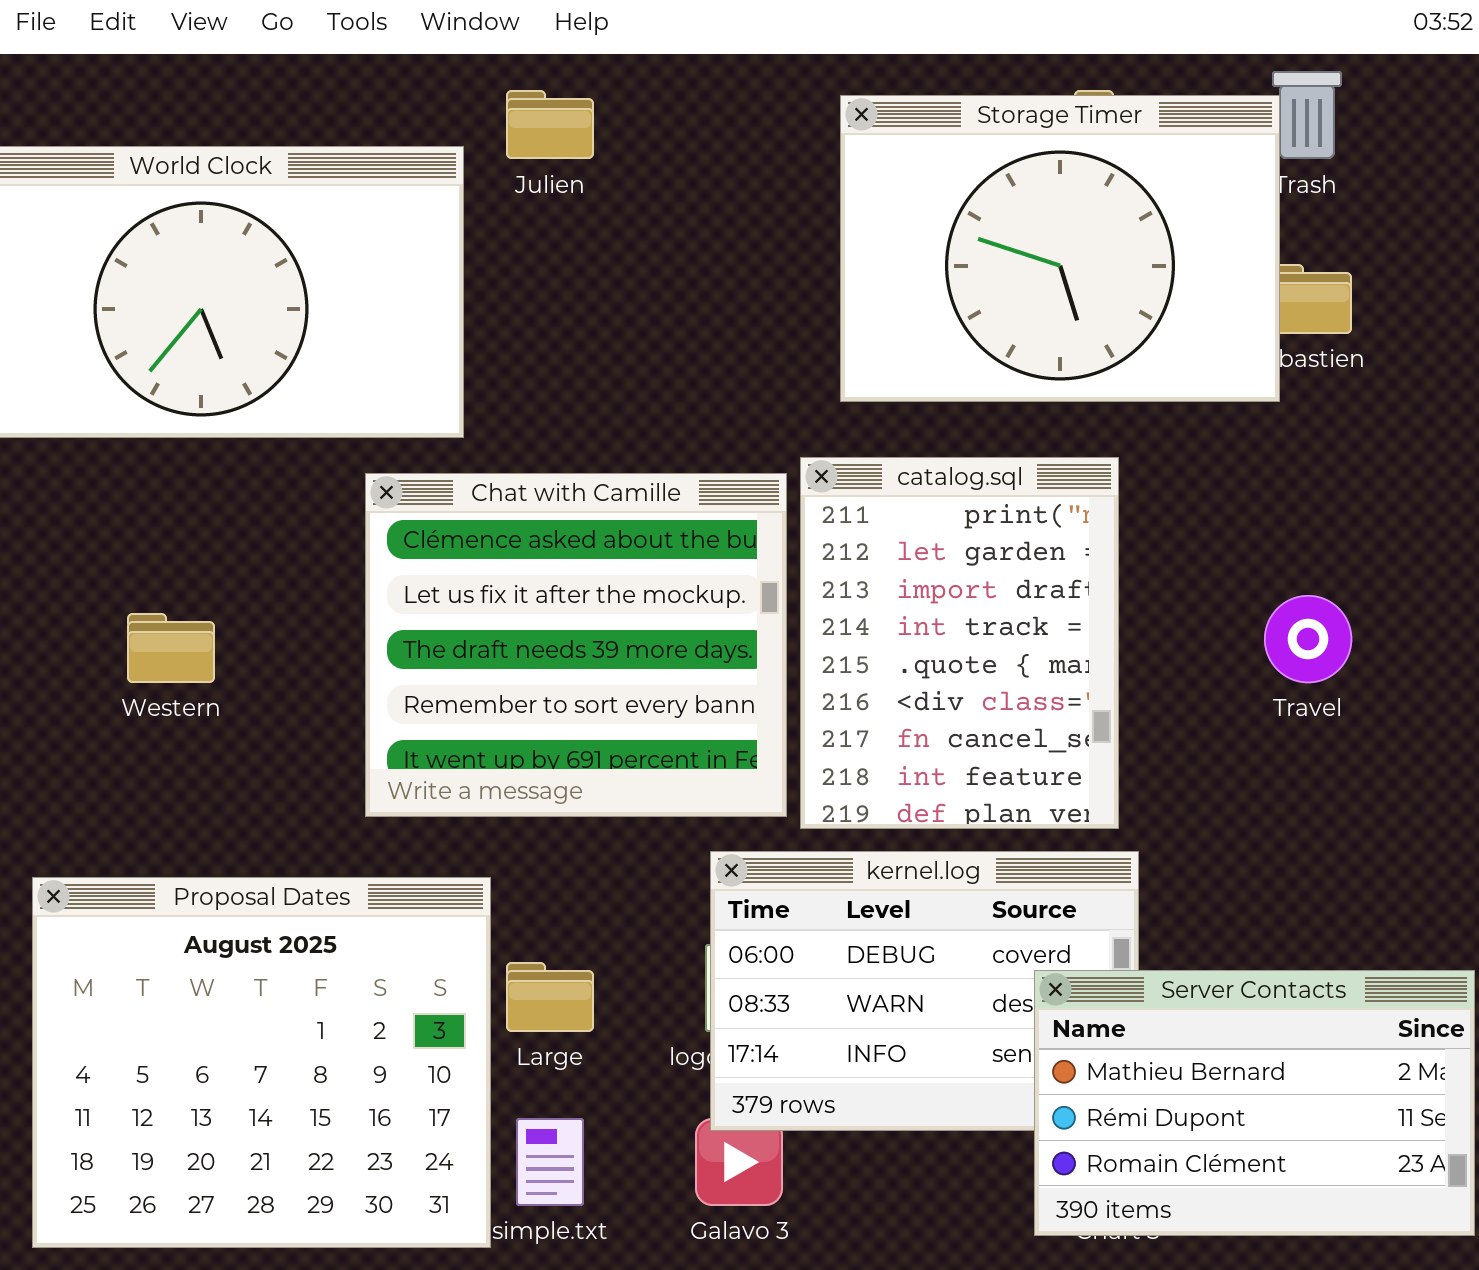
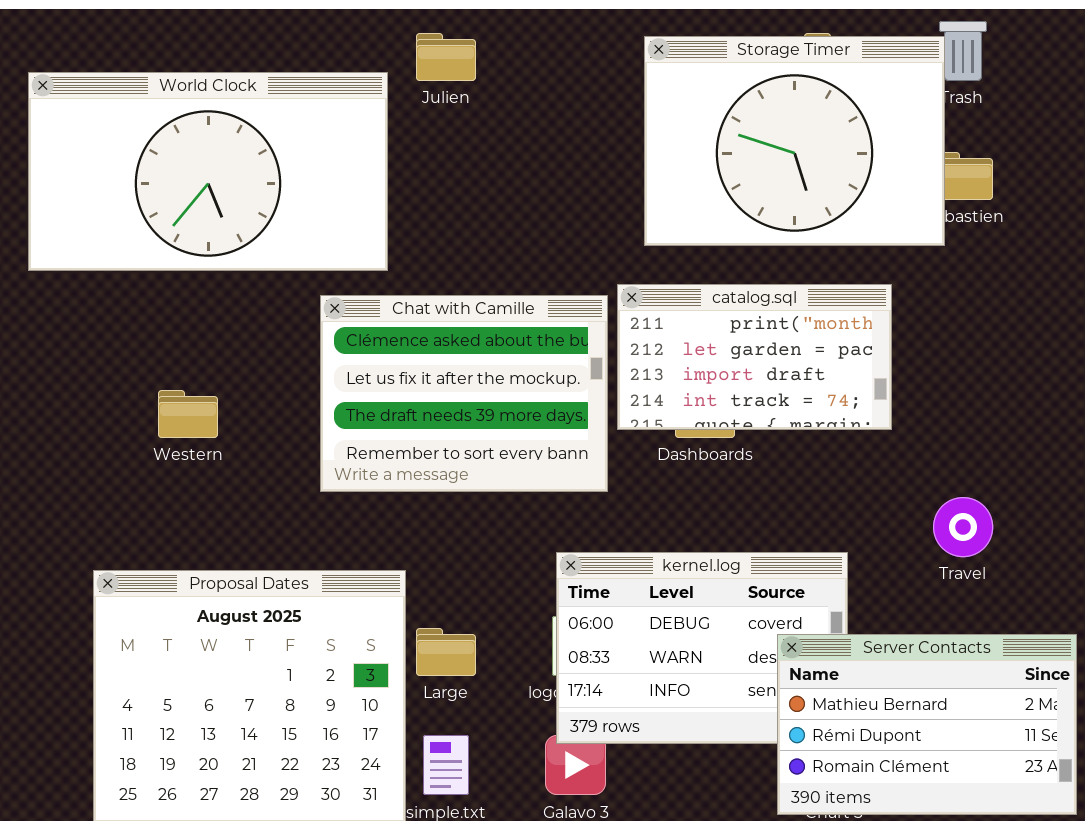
catalog.sql: [800,457,1119,829] -> [617,284,892,430], resized
Chat with Camille: [365,473,787,817] -> [320,295,608,492], resized
Travel: [1264,595,1352,683] -> [933,497,993,557], moved

